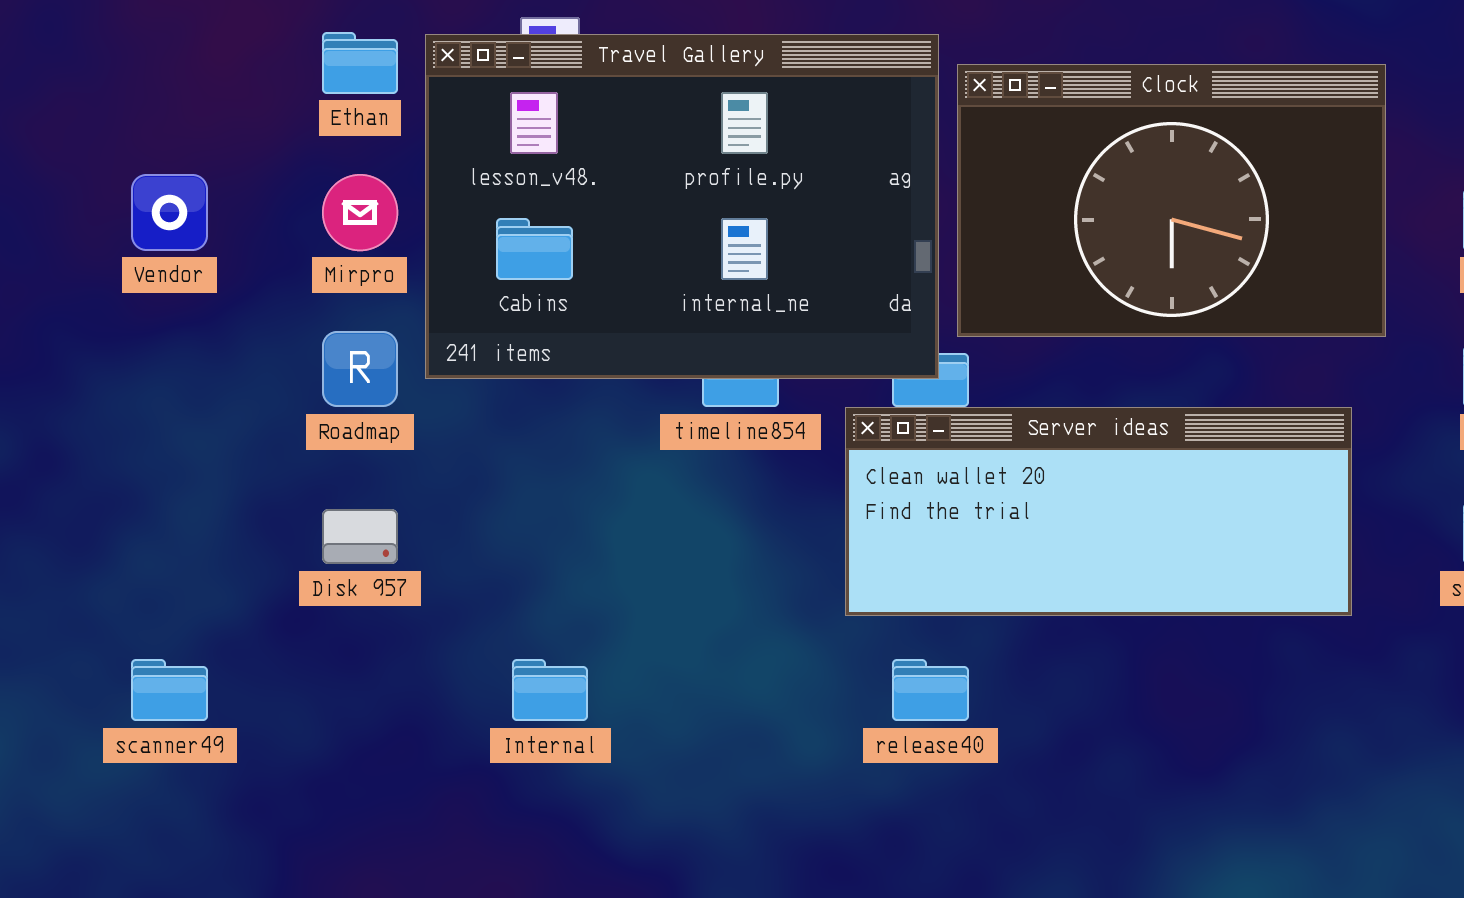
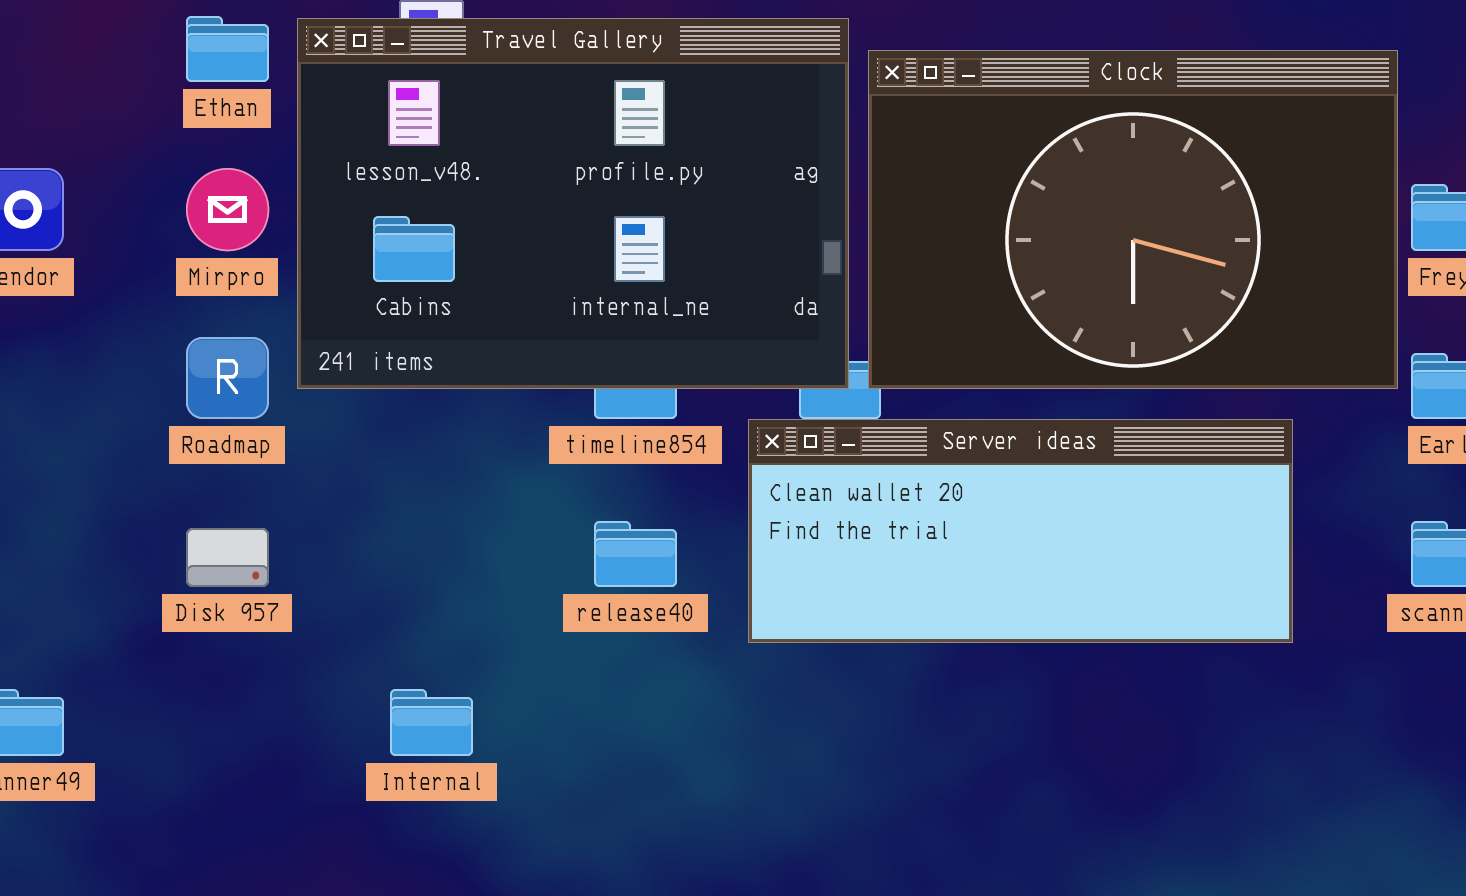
Clock: [957,64,1386,337] -> [868,50,1398,389], resized
release40: [892,659,969,721] -> [594,521,677,587], moved

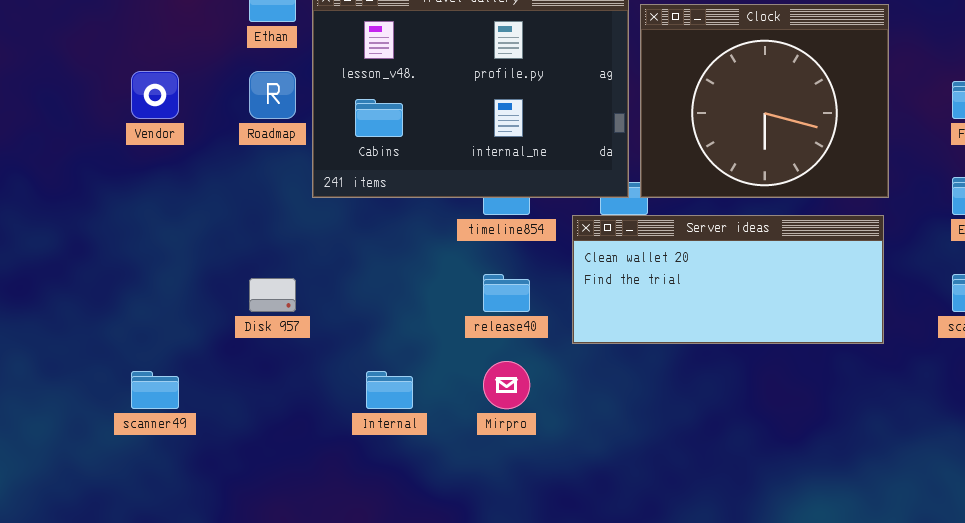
Clock: [868,50,1398,389] -> [640,4,889,198], resized
Mirpro: [186,168,269,251] -> [483,361,530,409], moved
Roadmap: [186,337,269,419] -> [249,71,296,119], moved

